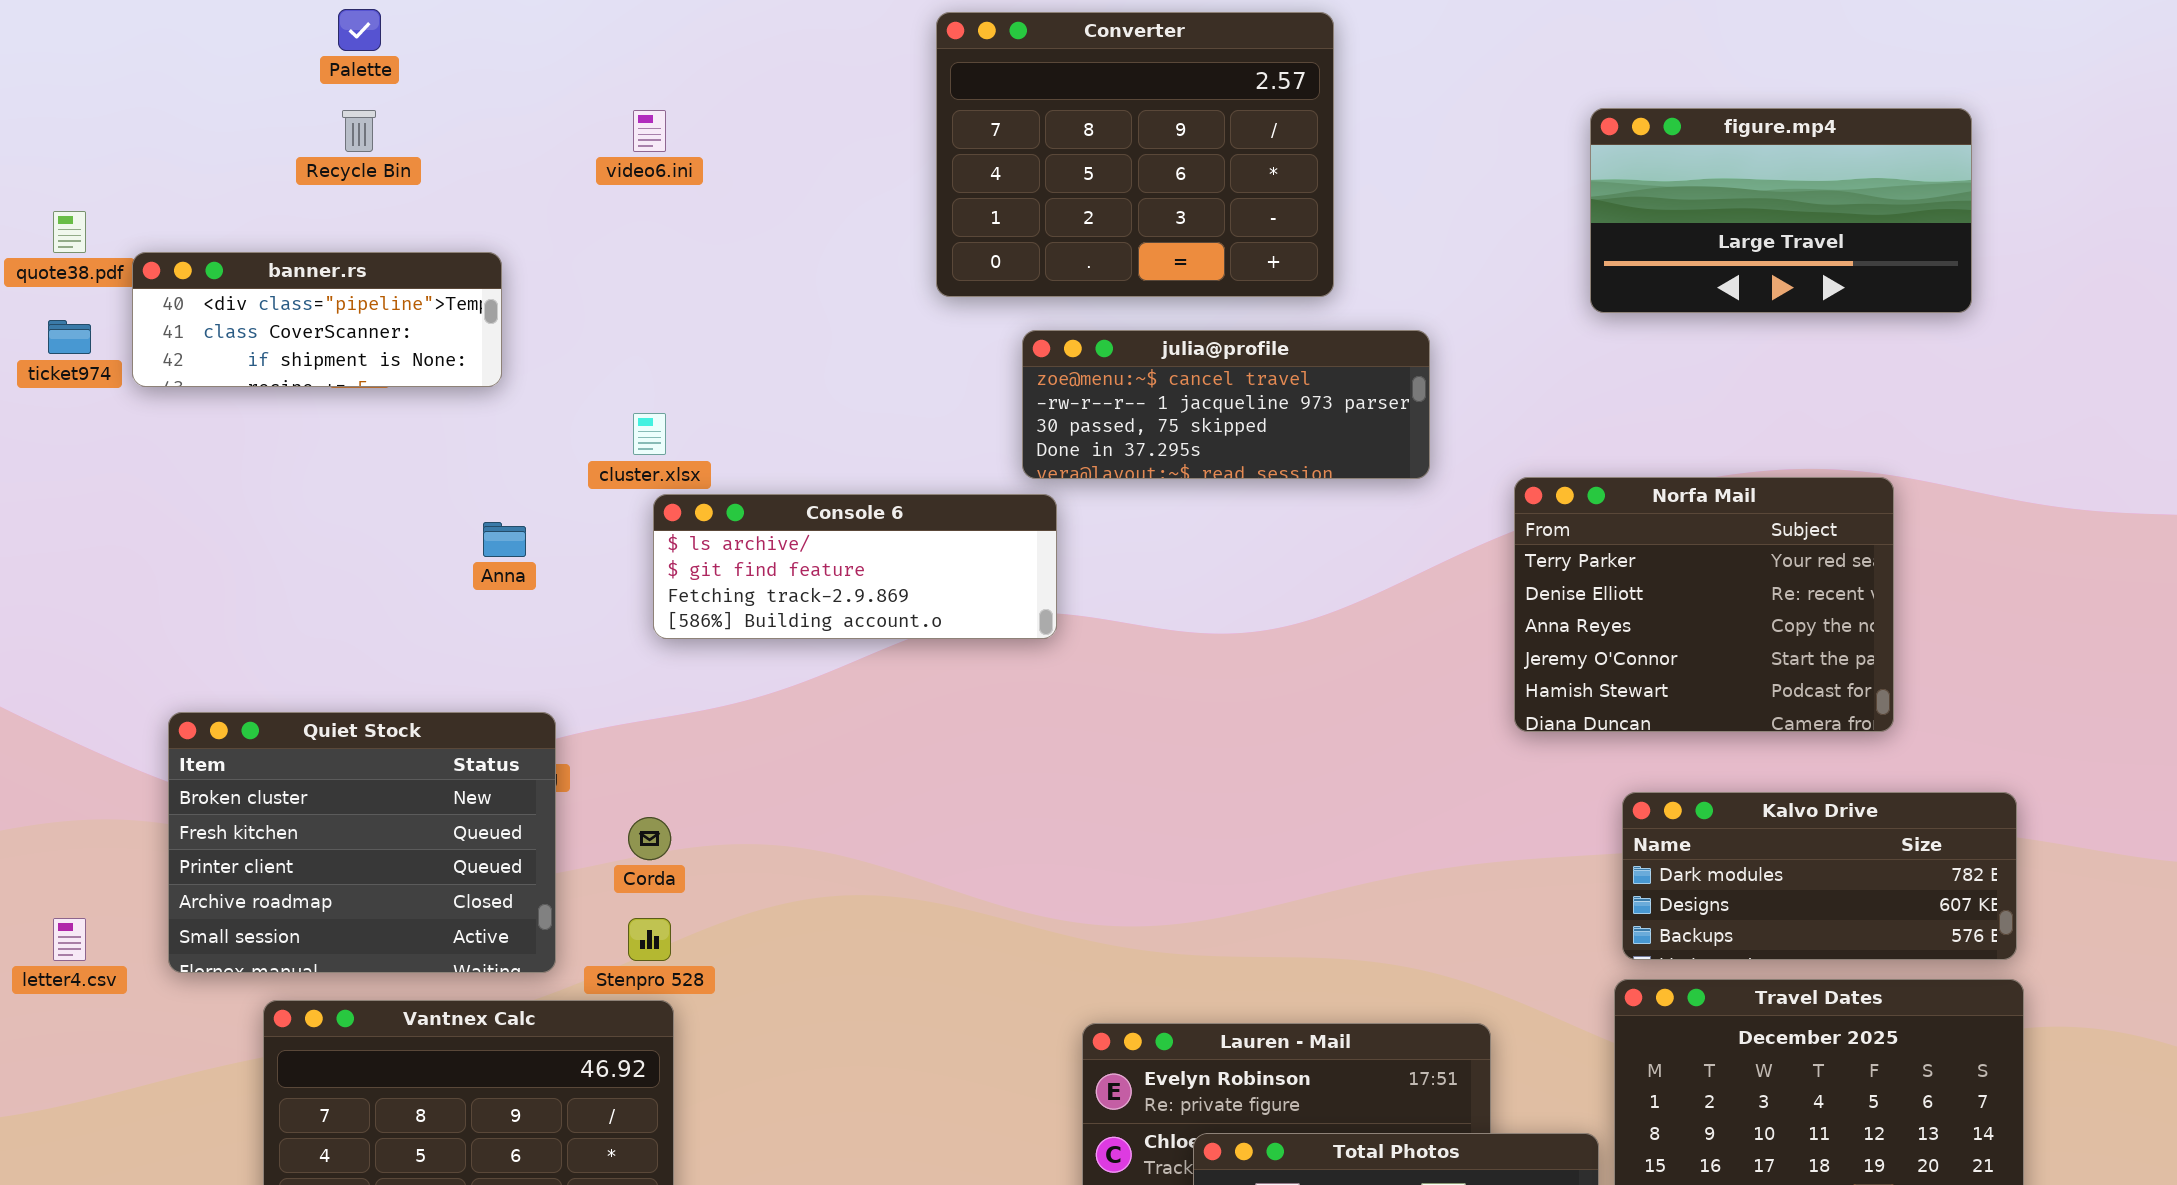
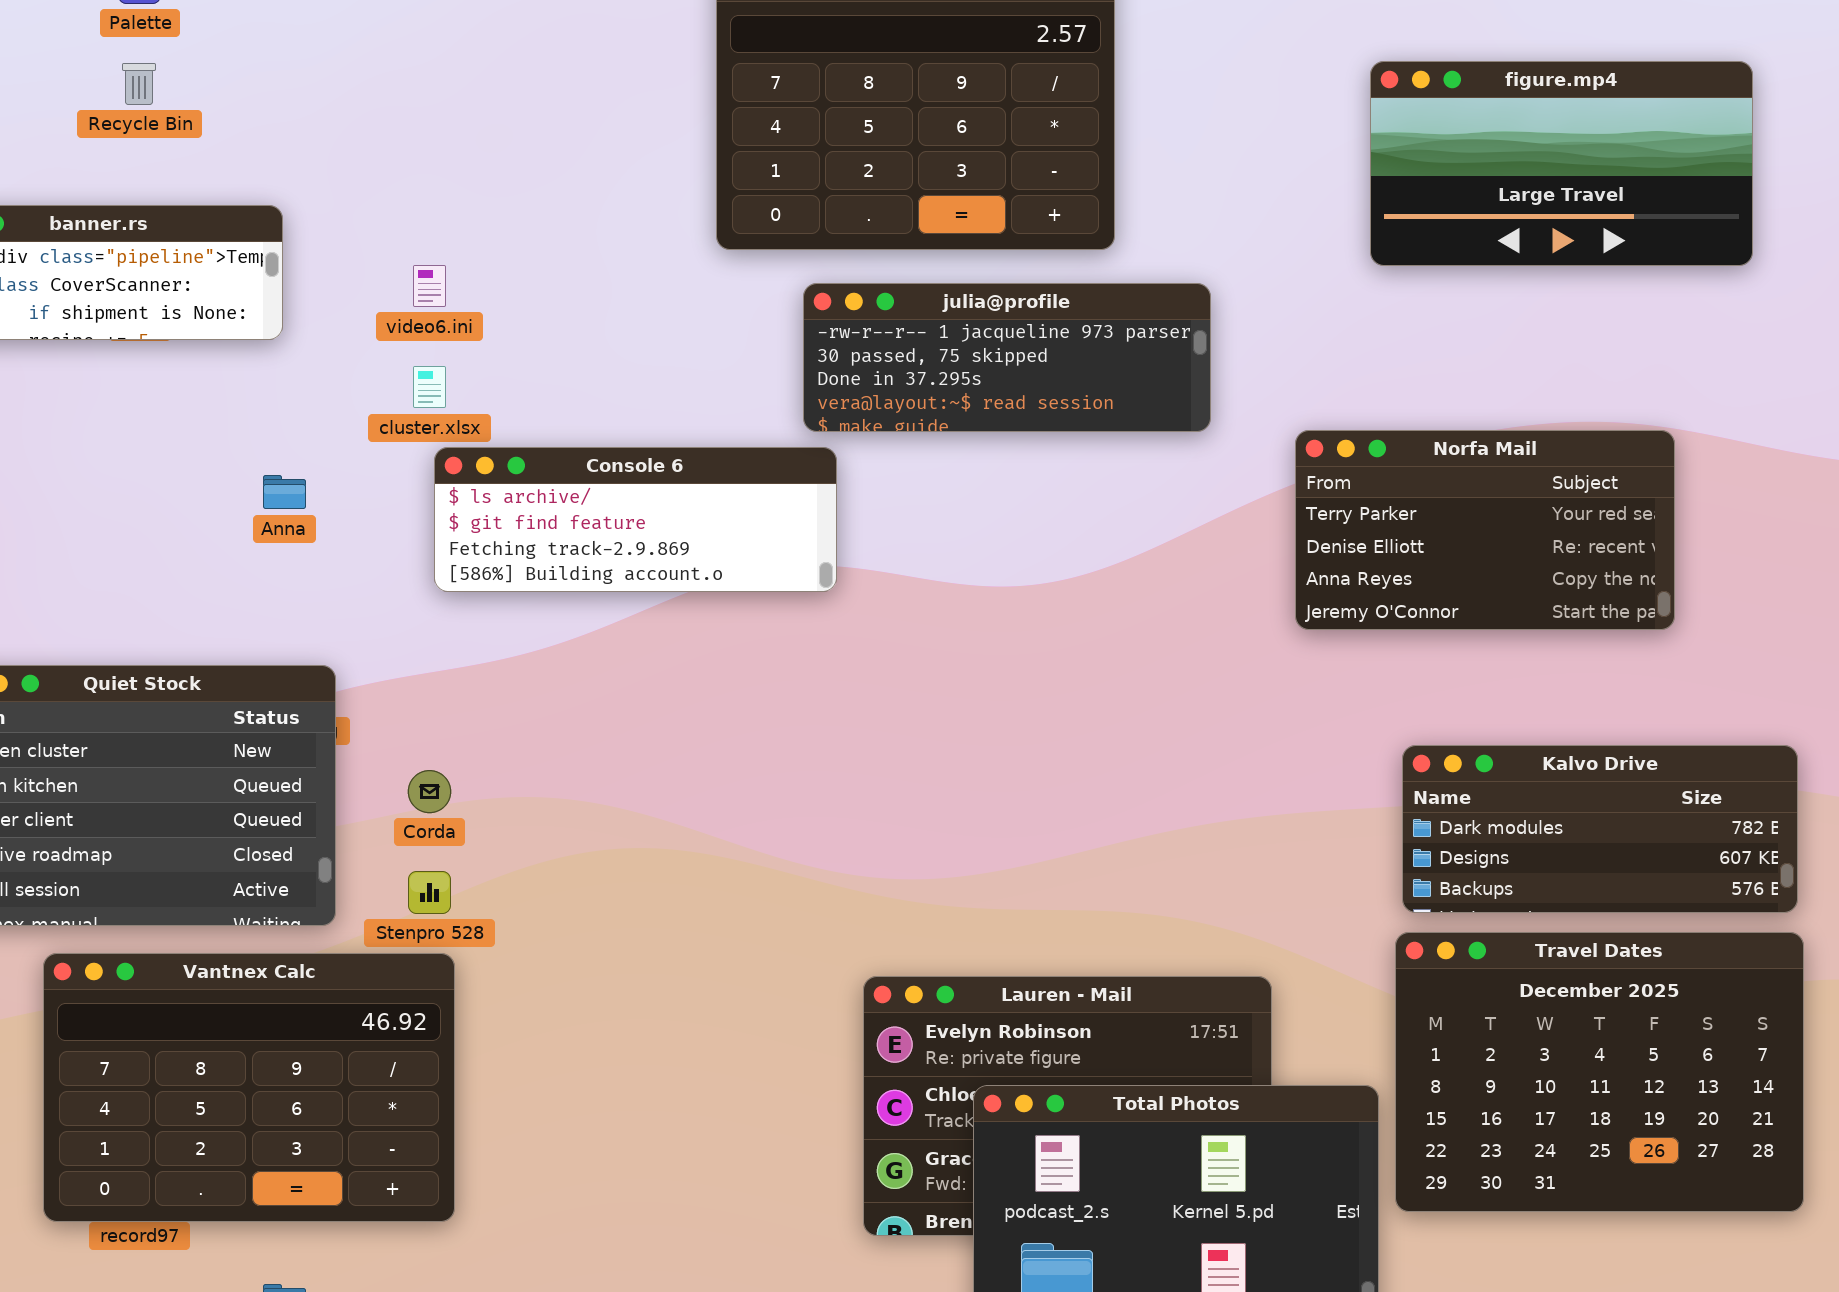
video6.ini: [633,110,666,152] -> [413,265,446,307], moved
julia@profile: [1022,330,1430,479] -> [803,283,1211,432], scrolled down 1 row
Norfa Mail: [1514,477,1894,732] -> [1295,430,1675,630], resized

